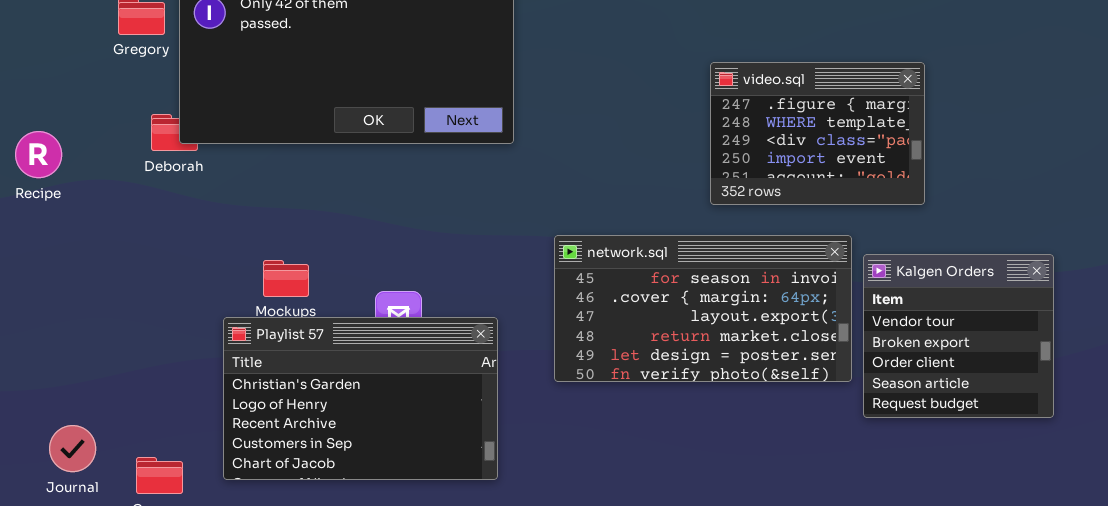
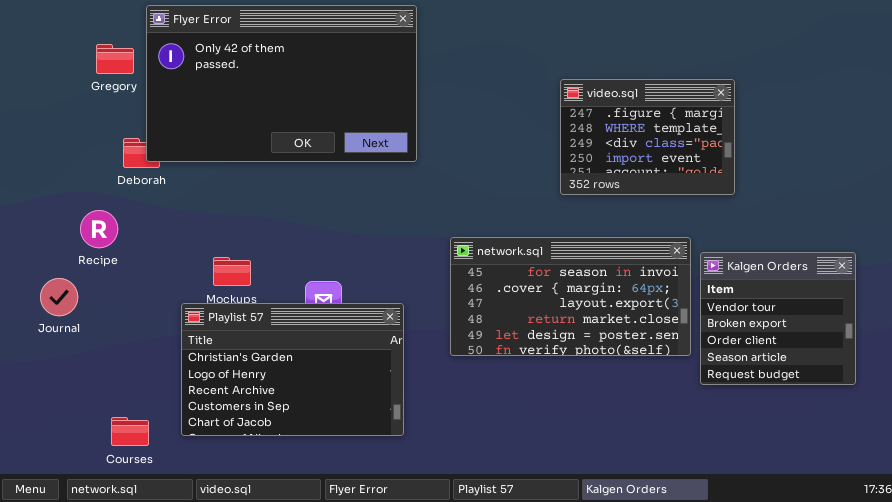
video.sql: [710,62,925,205] -> [560,79,735,195], moved
Recipe: [15,131,62,178] -> [80,210,118,248], moved
Journal: [49,425,96,472] -> [40,278,78,316], moved

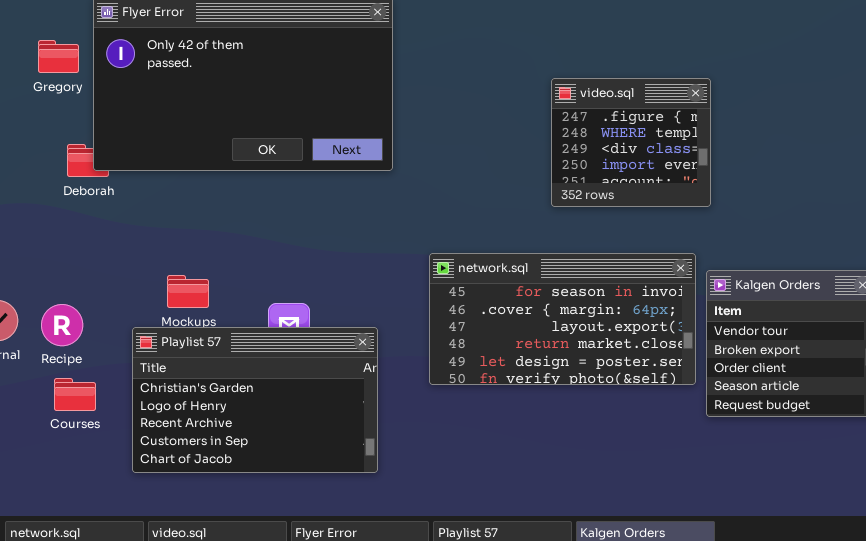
video.sql: [560,79,735,195] -> [551,78,711,207], resized
Recipe: [80,210,118,248] -> [41,304,83,346], moved
Courses: [111,417,149,446] -> [54,378,96,411], moved

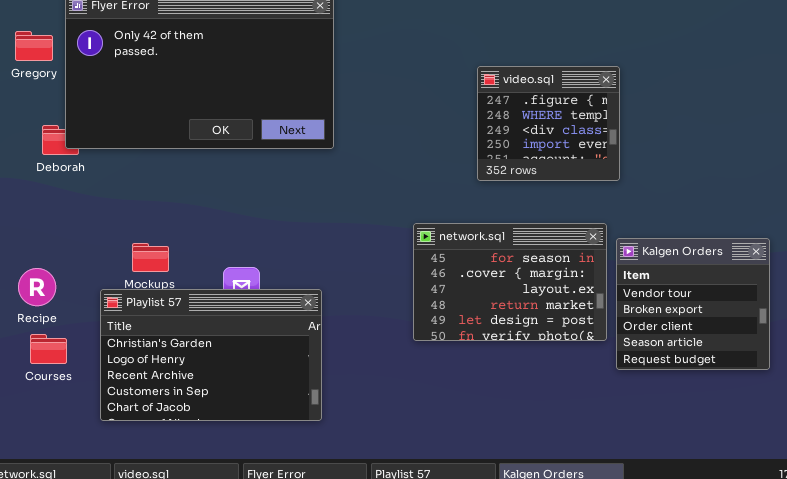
network.sql: [429,253,696,385] -> [413,223,607,341], resized

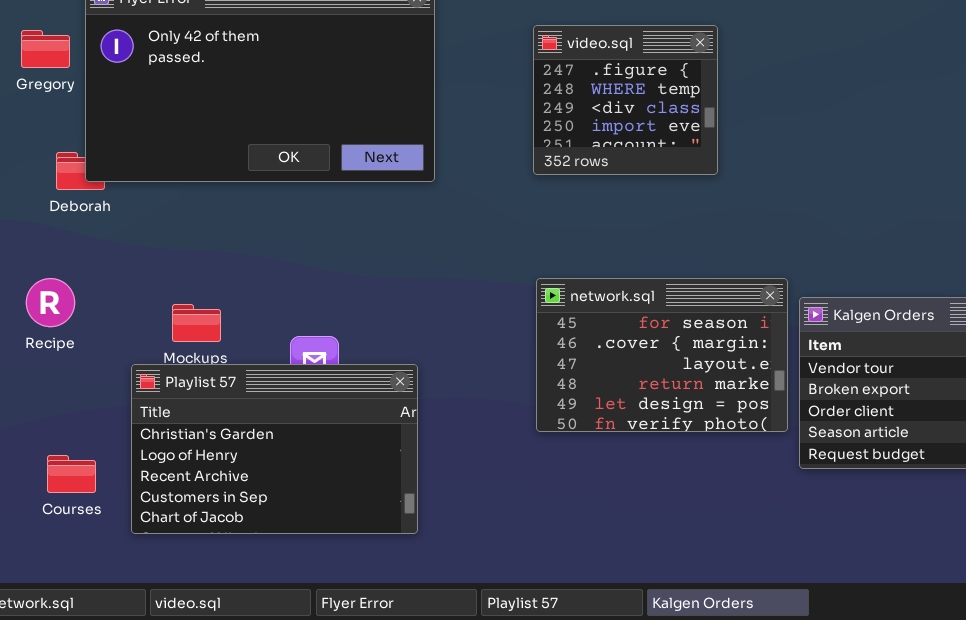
video.sql: [477,66,620,181] -> [533,25,718,175], moved
Recipe: [18,268,56,306] -> [26,278,75,327], moved
Courses: [30,334,67,364] -> [47,455,96,493], moved

